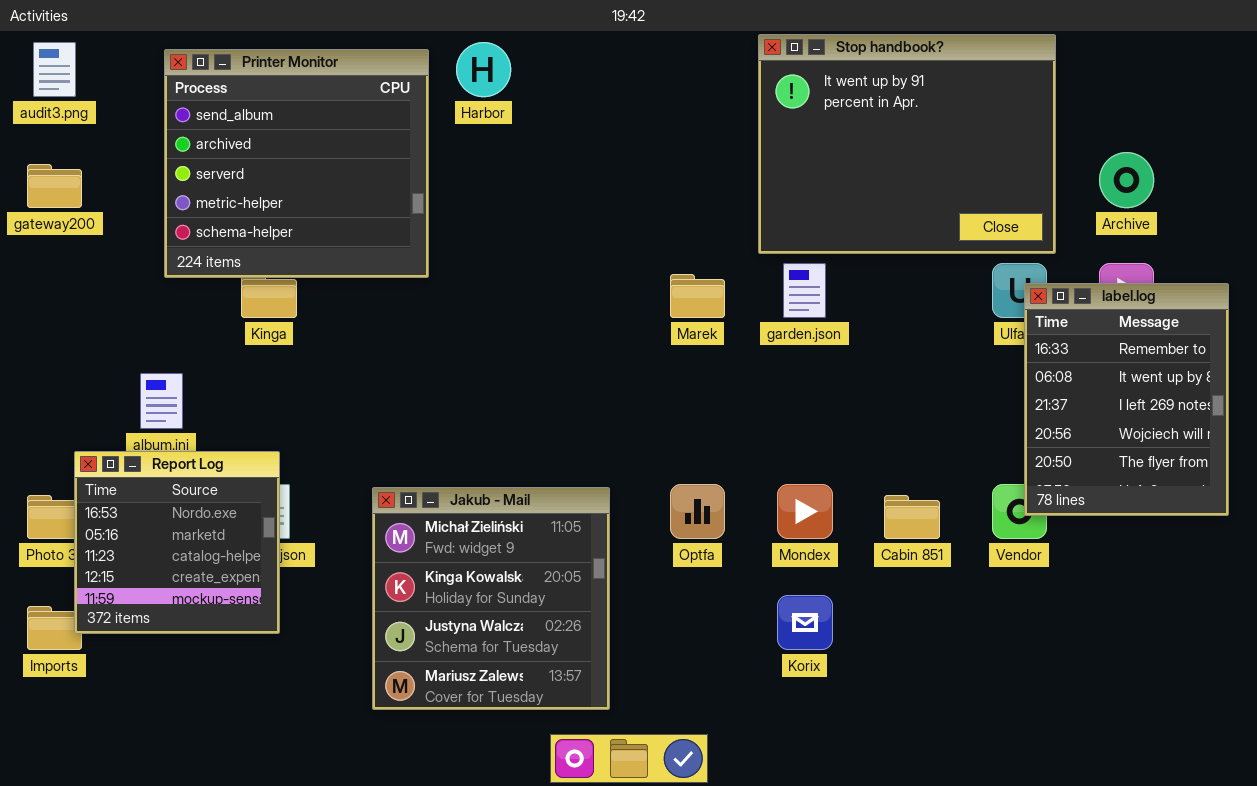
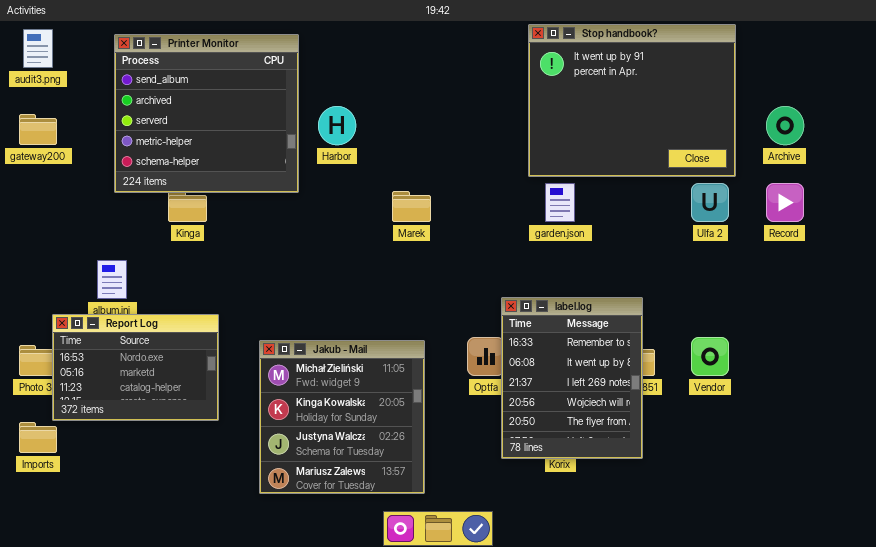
Harbor: [456,42,511,97] -> [318,106,356,145], moved
Marek: [670,274,725,318] -> [392,191,431,222], moved
label.log: [1024,283,1229,516] -> [501,297,643,459], moved
Report Log: [74,451,280,634] -> [52,314,219,421], resized

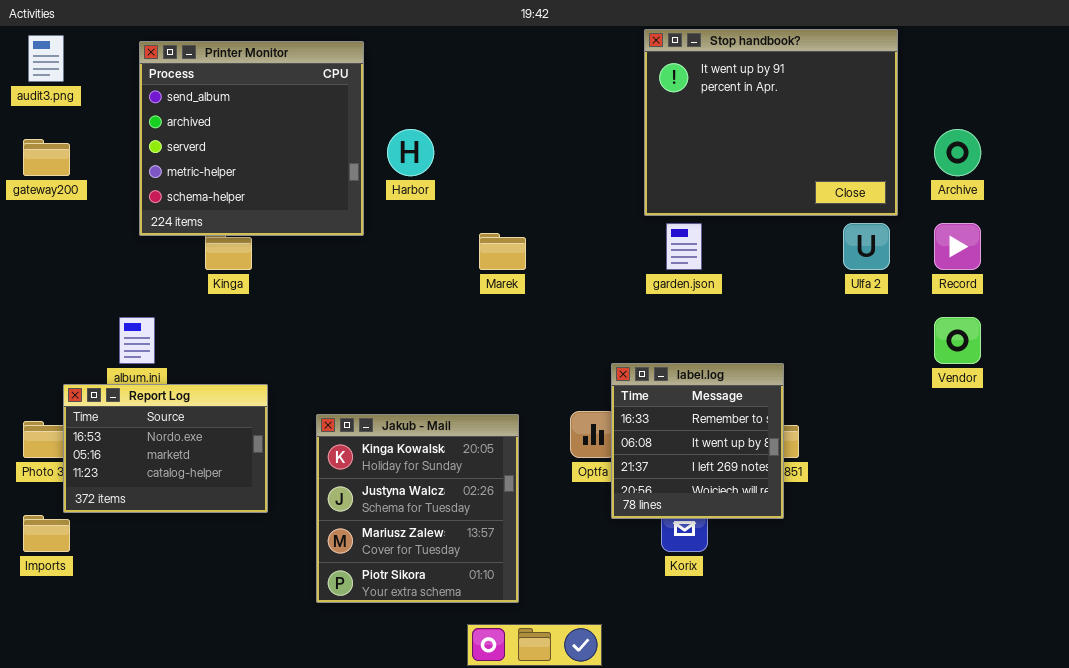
label.log: [501,297,643,459] -> [611,363,784,519], resized
Vendor: [691,337,729,376] -> [934,317,981,364], moved
Jakub - Mail: [259,340,425,494] -> [316,414,519,603], scrolled down 1 row

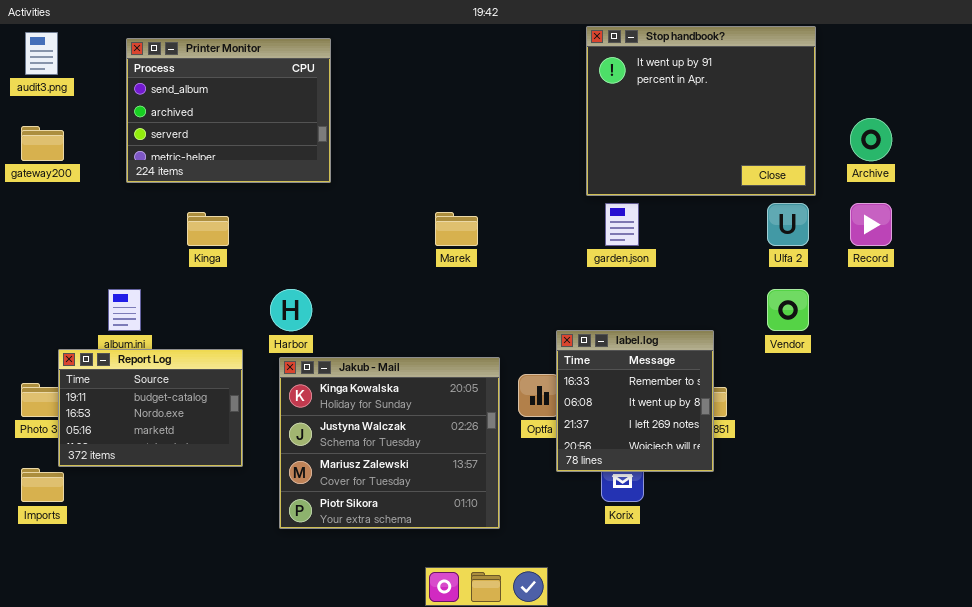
Printer Monitor: [139,41,364,236] -> [126,38,331,183], resized
Harbor: [387,129,434,176] -> [270,289,312,331], moved
Vendor: [934,317,981,364] -> [767,289,809,331], moved
Report Log: [63,384,268,513] -> [58,349,243,467], scrolled up 1 row
Jakub - Mail: [316,414,519,603] -> [279,357,500,529], moved, resized

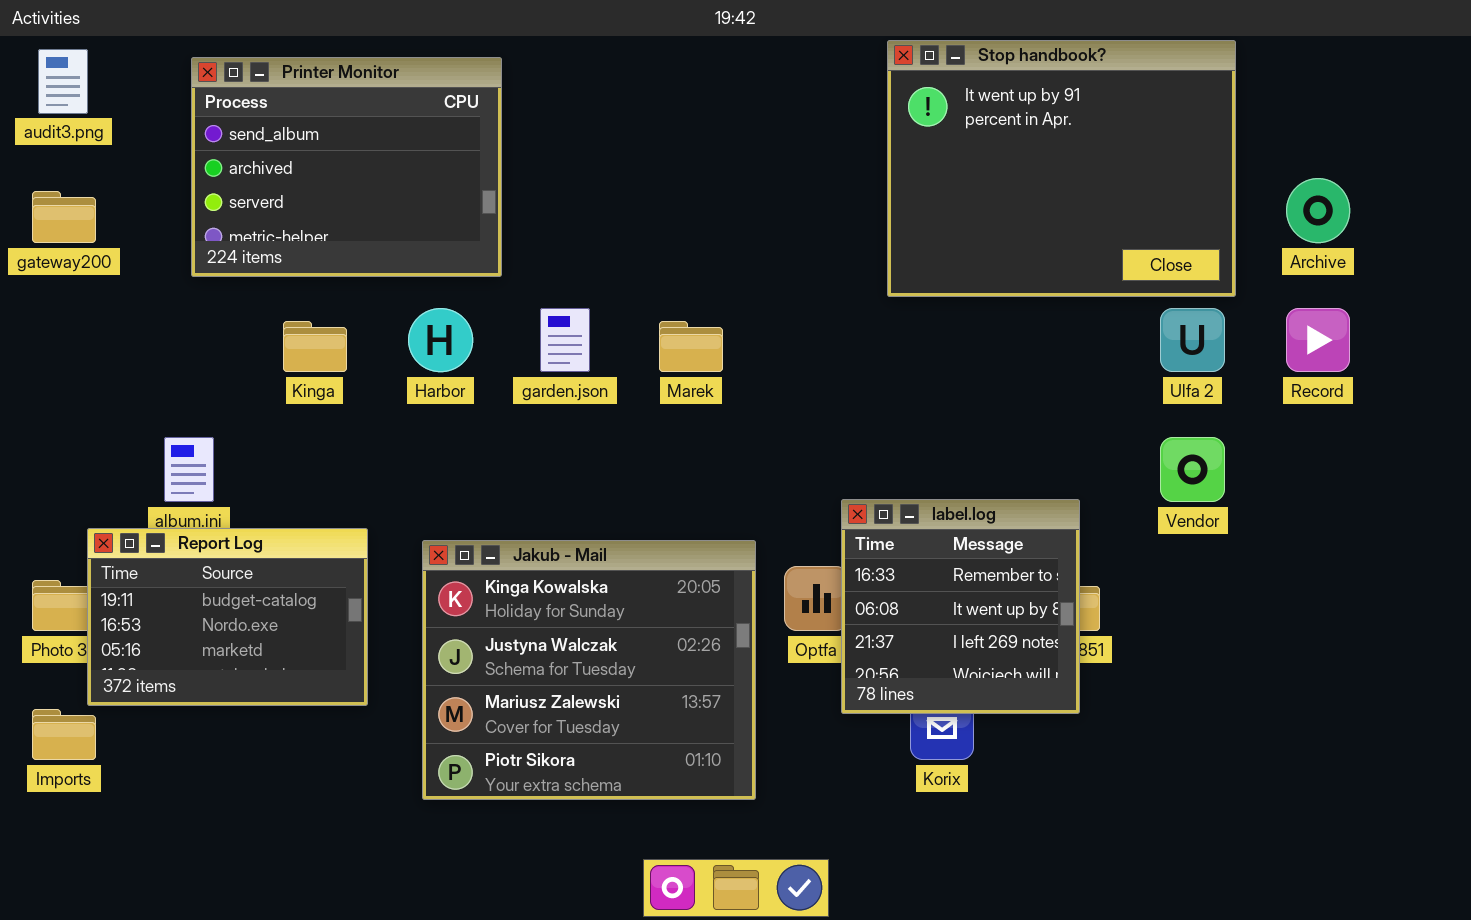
garden.json: [605,203,639,246] -> [540,308,590,372], moved
Harbor: [270,289,312,331] -> [408,308,473,372], moved

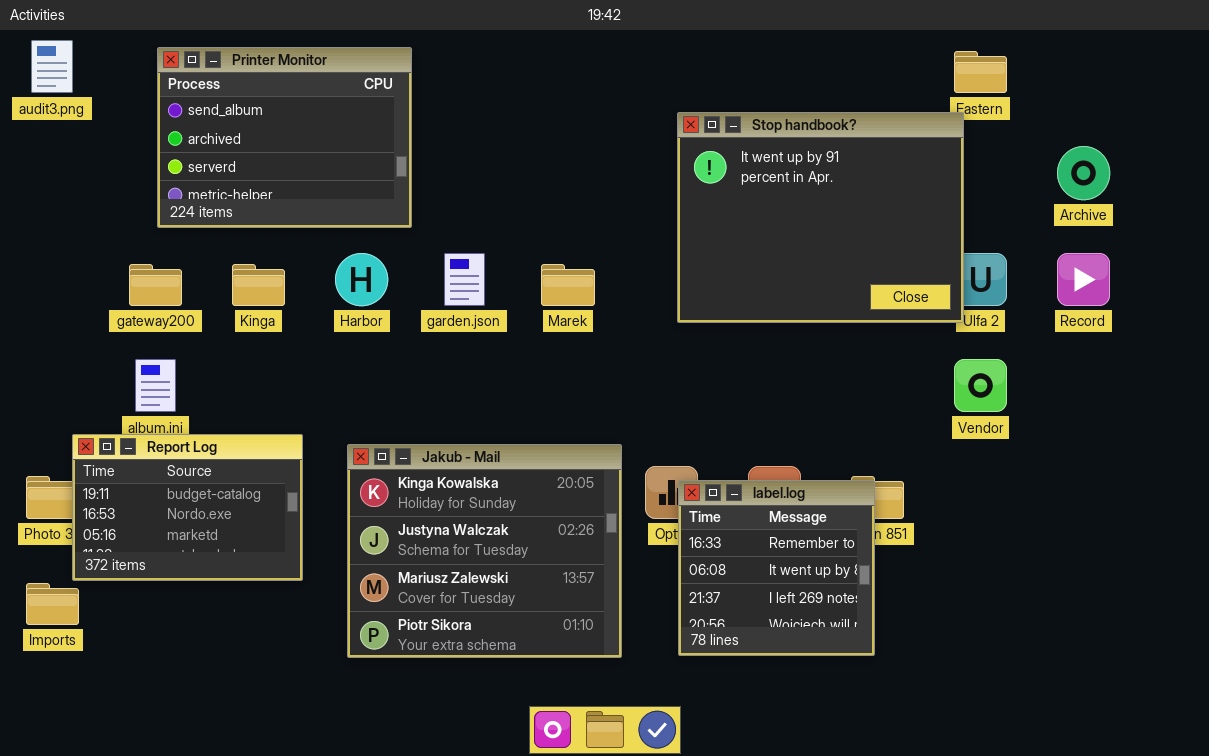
Stop handbook?: [887,40,1236,297] -> [677,112,964,323], moved
gateway200: [32,191,96,243] -> [129,264,182,306], moved
label.log: [841,499,1080,714] -> [678,480,875,656], moved

